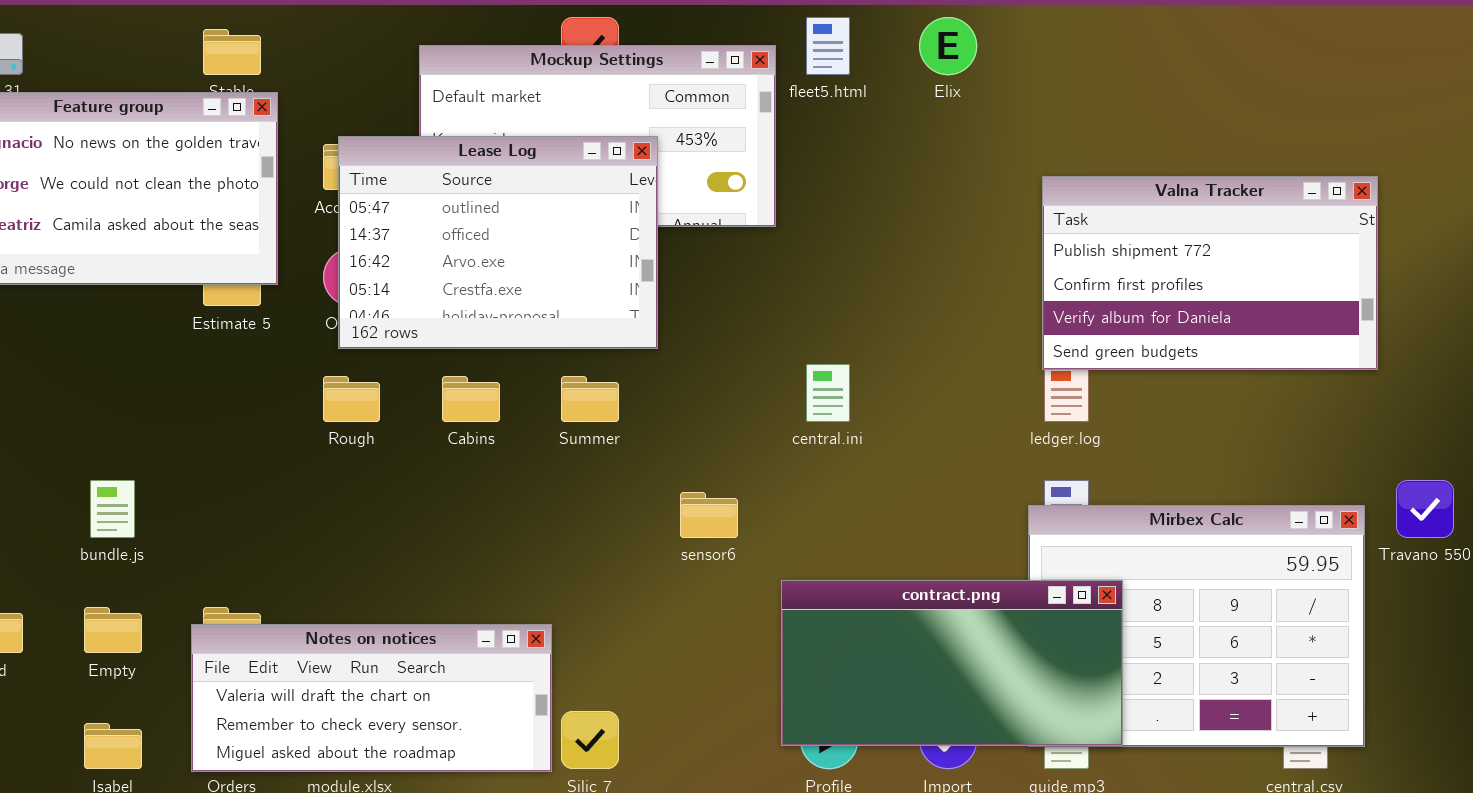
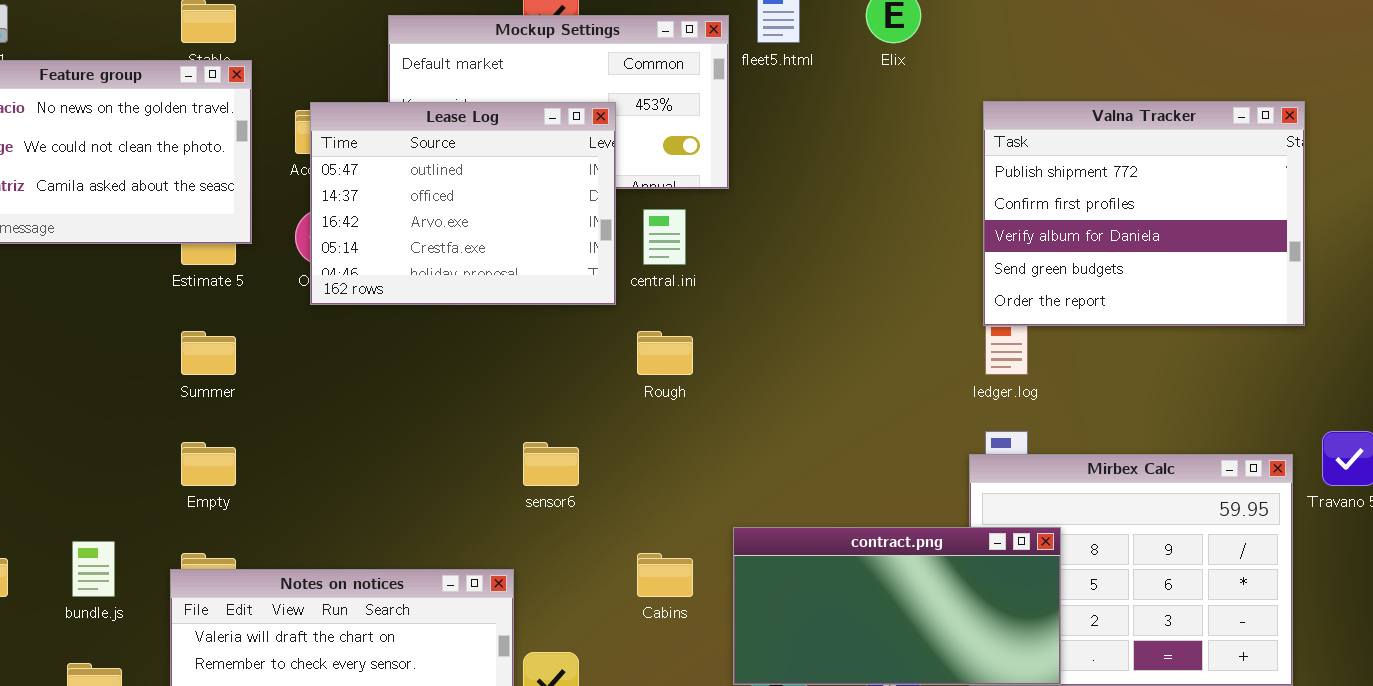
Valna Tracker: [1042,176,1378,370] -> [983,101,1305,326], resized
central.ini: [806,364,850,422] -> [643,209,686,265], moved
Rough: [323,376,380,422] -> [637,331,693,375], moved
Cabins: [442,376,500,422] -> [637,553,693,597], moved
Summer: [561,376,619,422] -> [181,331,236,375], moved
bundle.js: [90,480,135,538] -> [72,541,115,597], moved
sensor6: [680,492,738,538] -> [523,442,579,486], moved
Empty: [84,607,142,653] -> [181,442,236,486], moved

